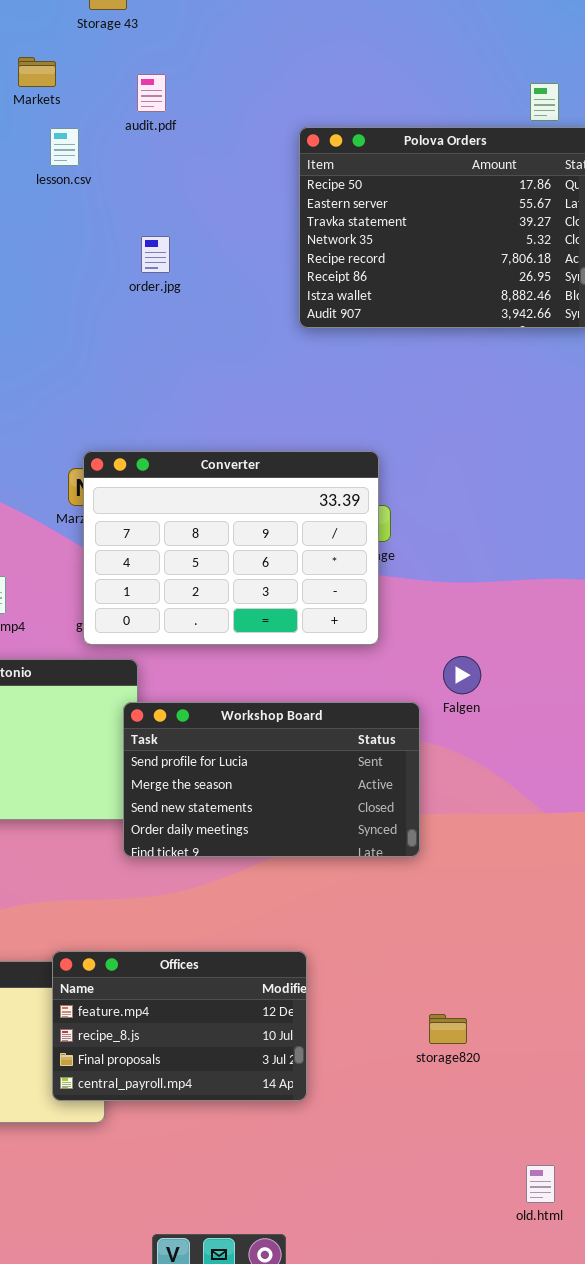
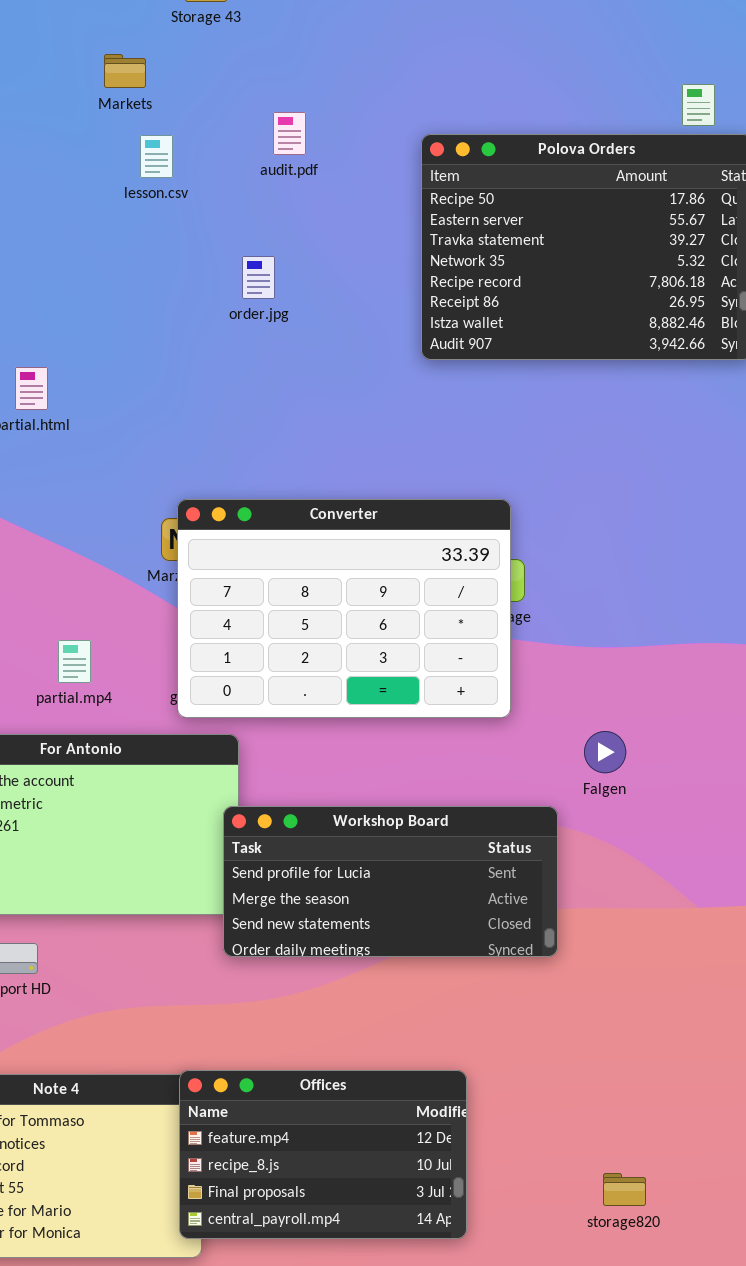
audit.pdf: [137,74,166,112] -> [273,112,306,155], moved
Workshop Board: [123,702,420,857] -> [223,806,558,957], resized
Offices: [52,951,307,1101] -> [179,1070,467,1239], moved
storage820: [429,1014,467,1044] -> [603,1173,646,1206], moved

